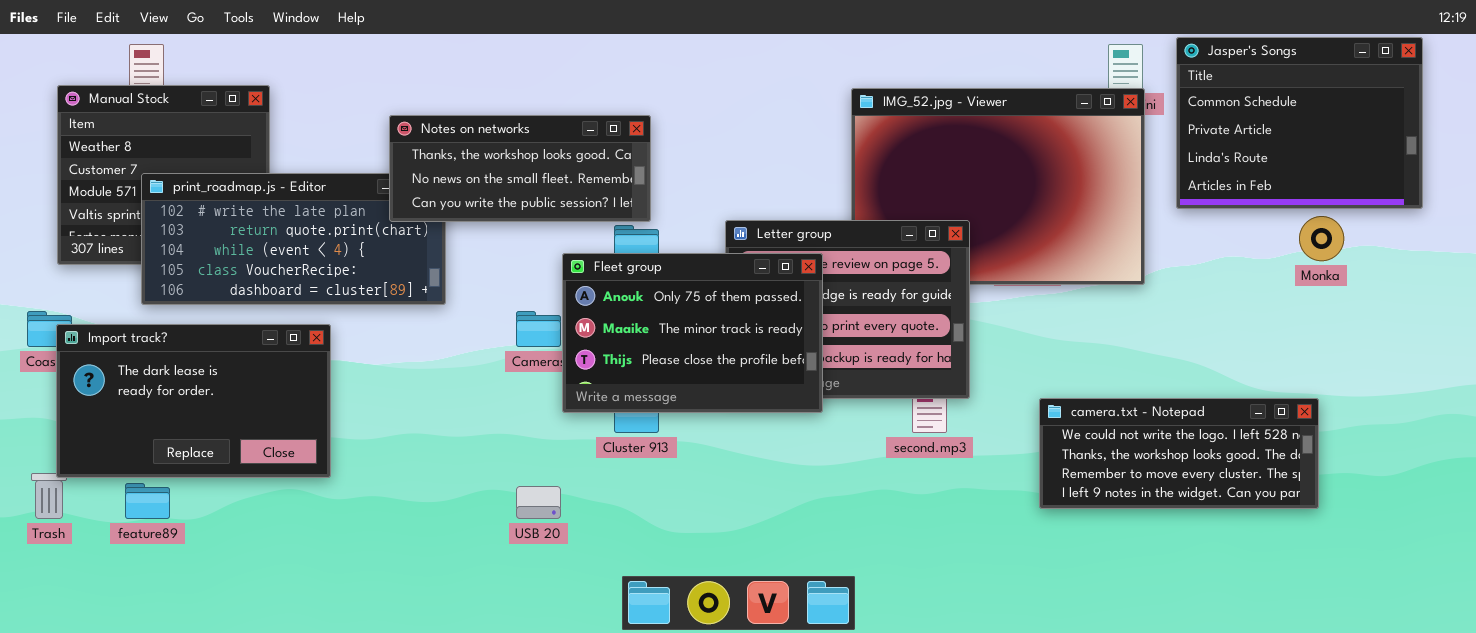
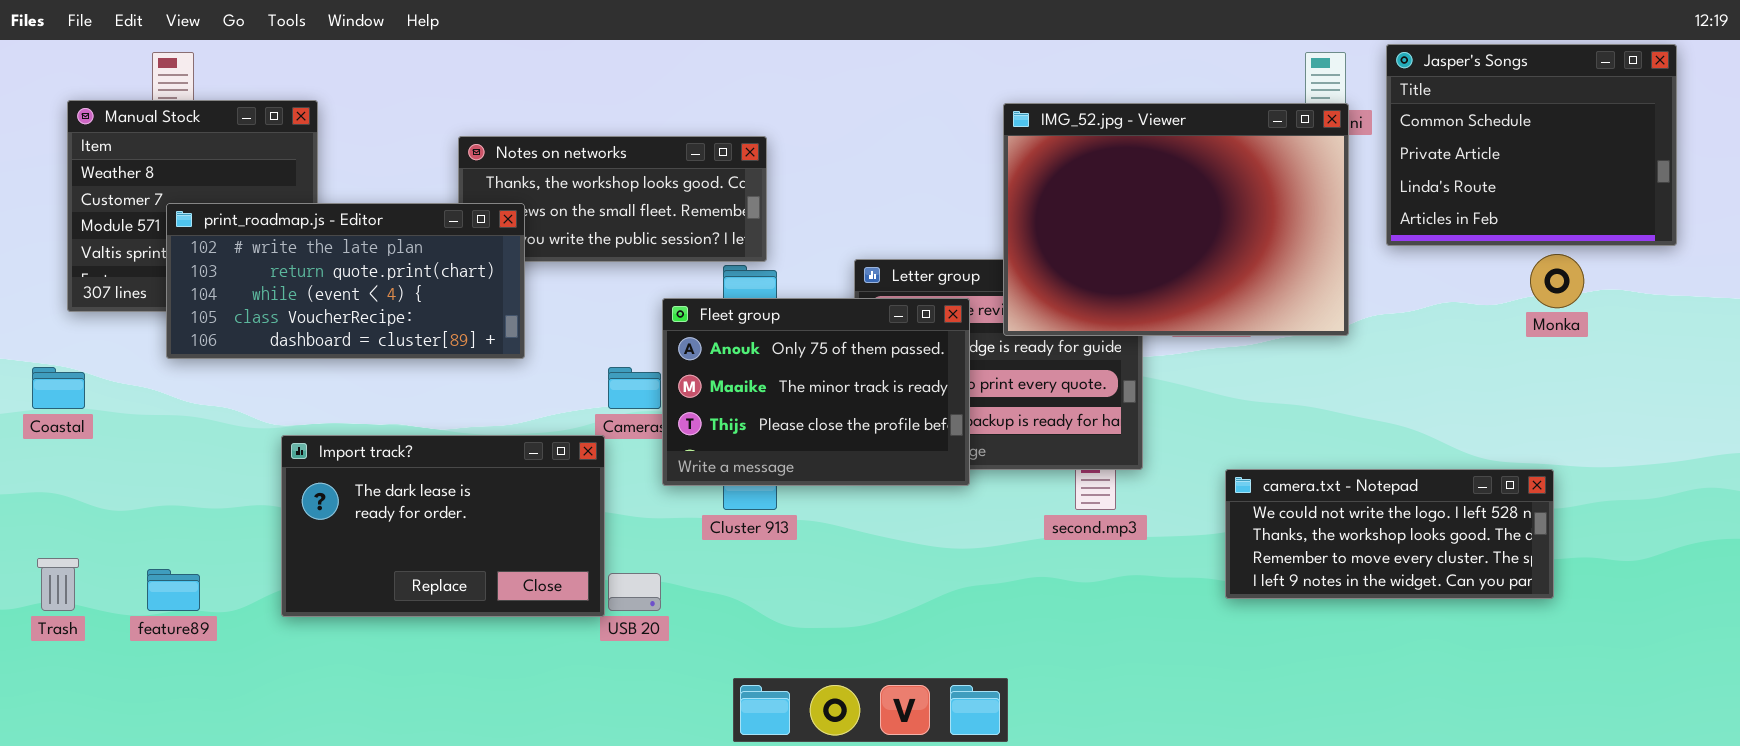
IMG_52.jpg - Viewer: [851,88,1145,285] -> [1003,103,1349,336], raised
print_roadmap.js - Editor: [141,173,446,305] -> [166,203,525,359], raised
Import track?: [56,324,331,478] -> [281,435,605,617], moved

